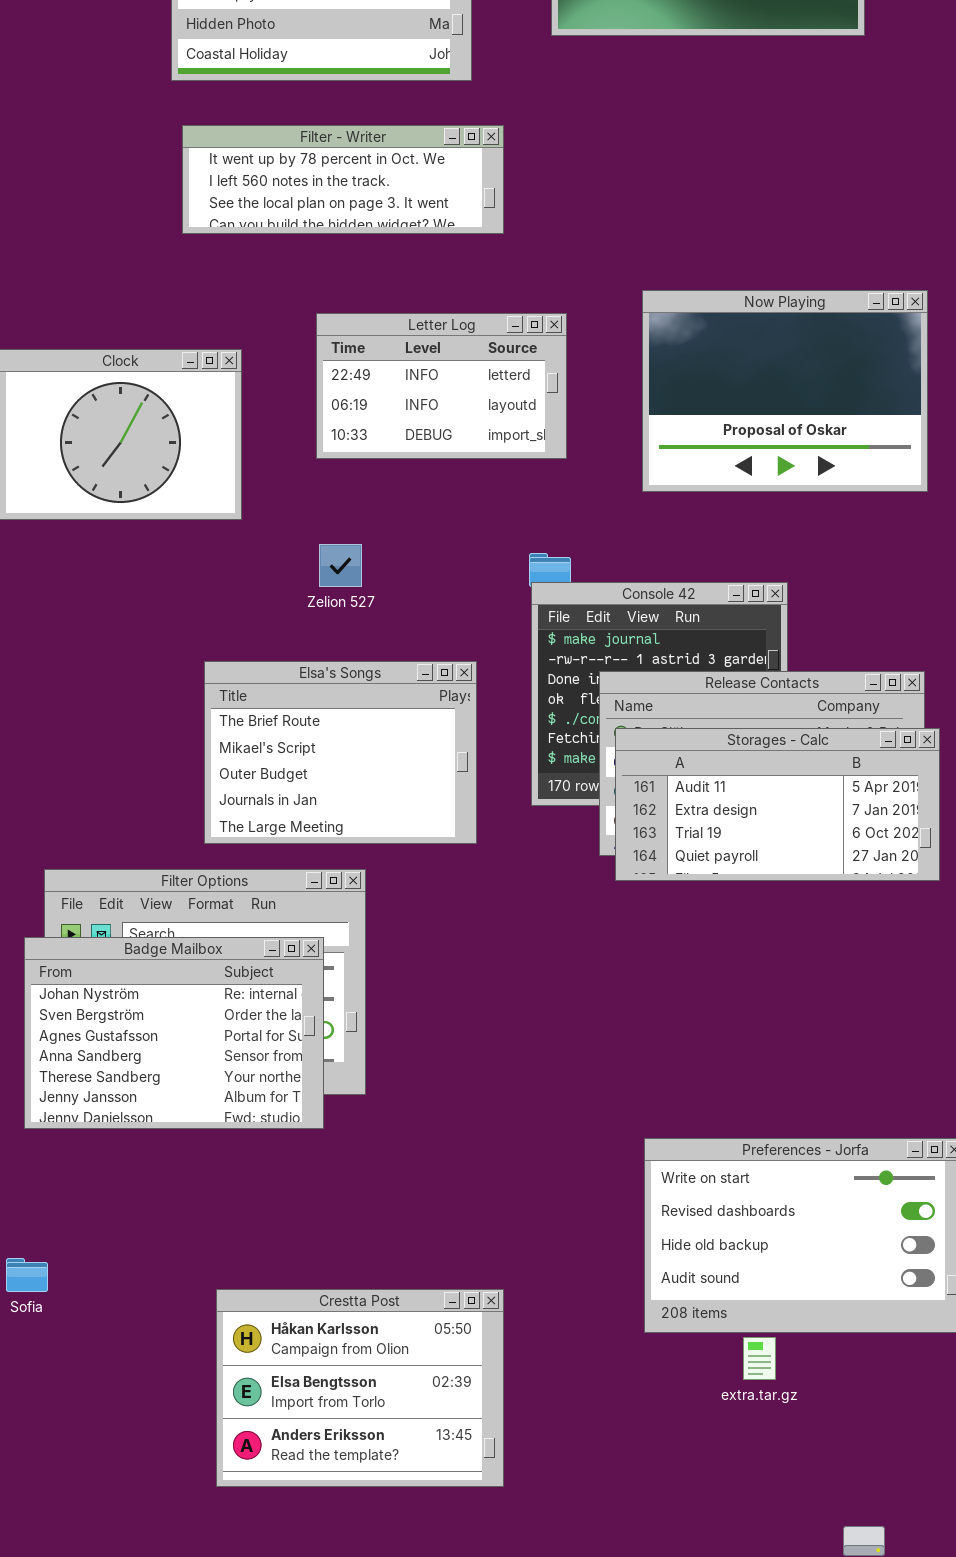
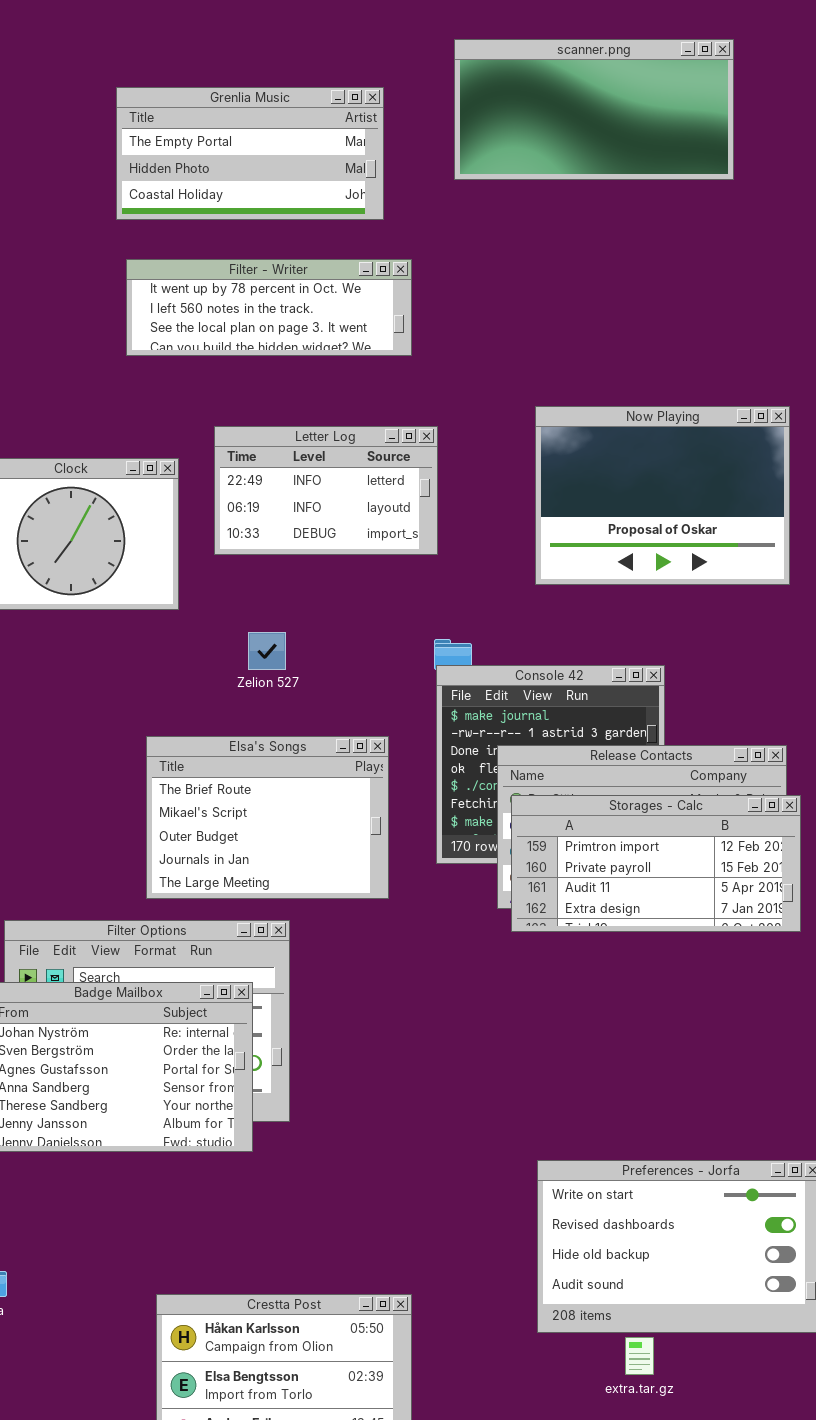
Letter Log: [316,313,567,459] -> [214,426,438,555], moved
Storages - Calc: [615,728,940,881] -> [511,795,801,932], scrolled up 2 rows

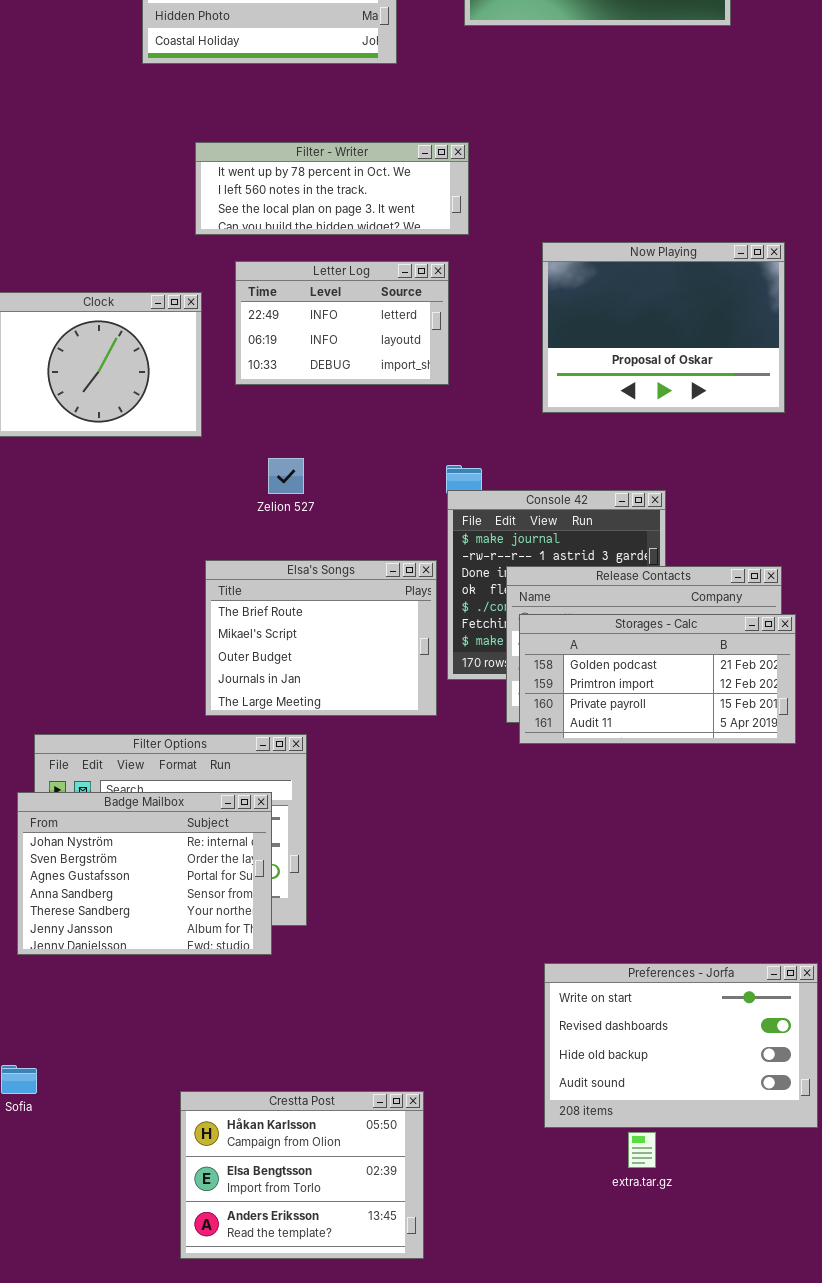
Filter - Writer: [126,259,412,356] -> [195,142,469,235], moved
Elsa's Songs: [146,736,389,899] -> [205,560,437,716], moved
Storages - Calc: [511,795,801,932] -> [519,614,796,744], scrolled up 1 row

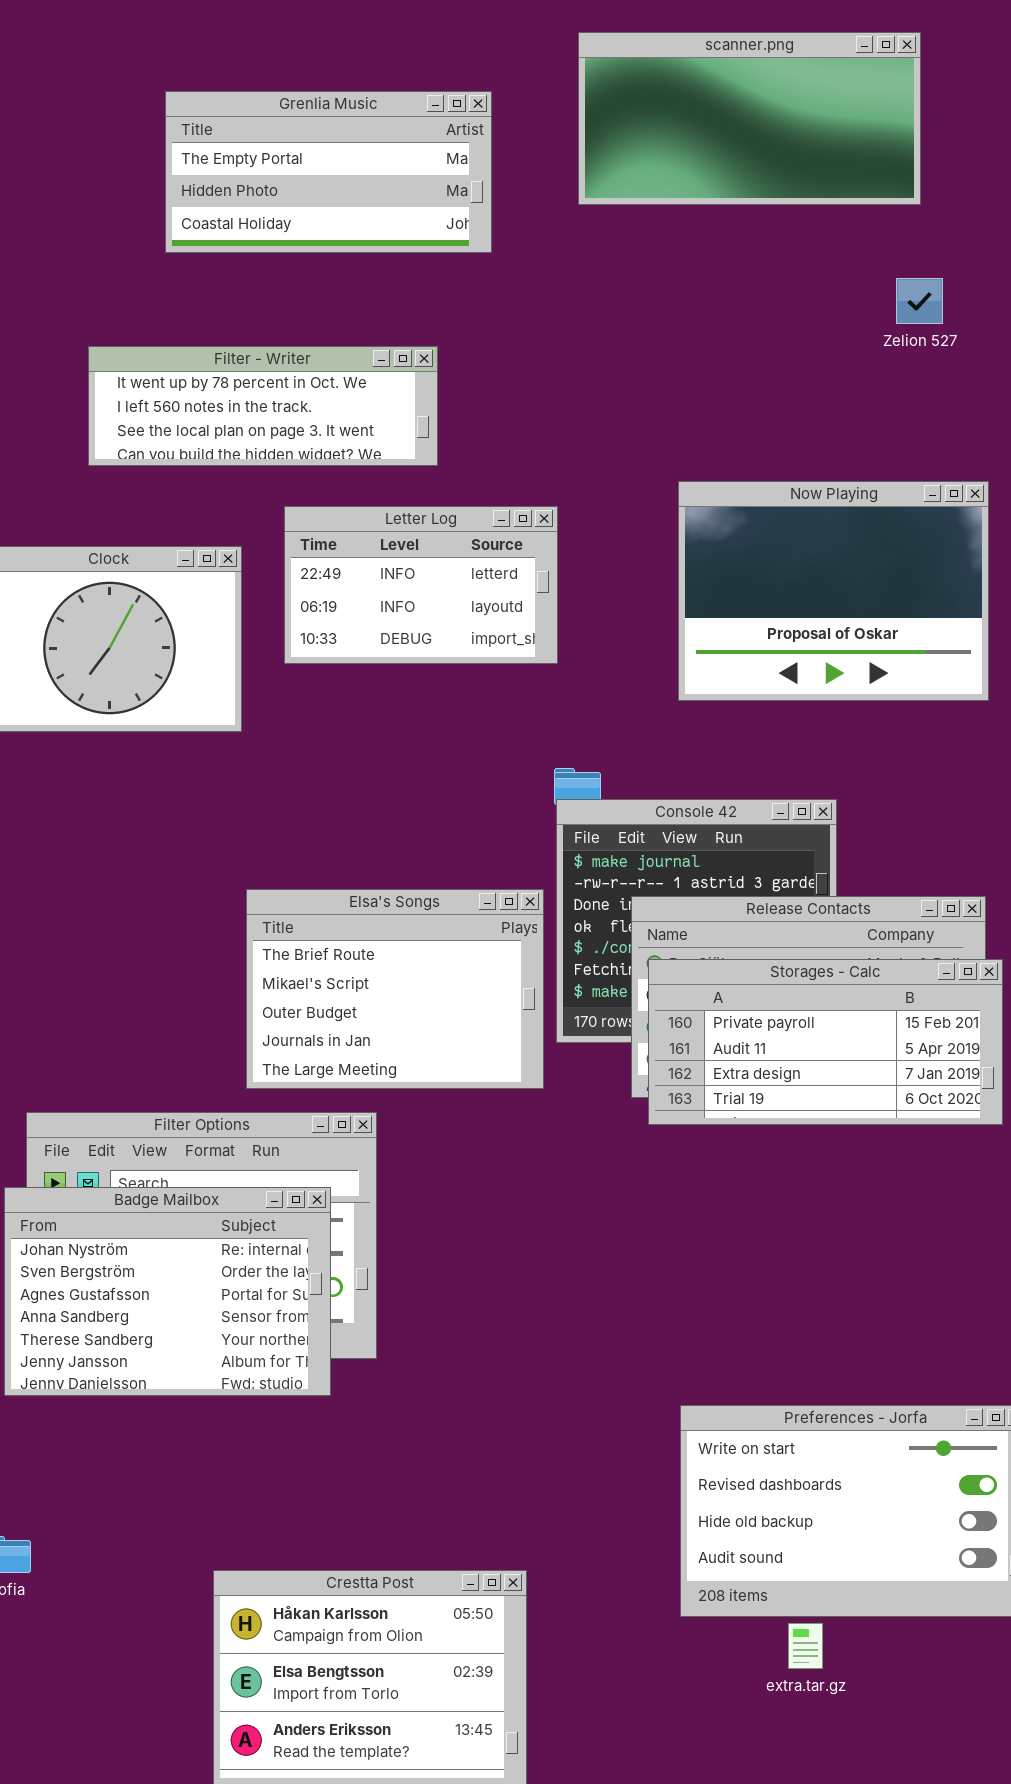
Filter - Writer: [195,142,469,235] -> [88,346,438,466], moved
Zelion 527: [268,458,304,494] -> [896,278,943,324], moved
Storages - Calc: [519,614,796,744] -> [648,959,1003,1125], scrolled down 2 rows

